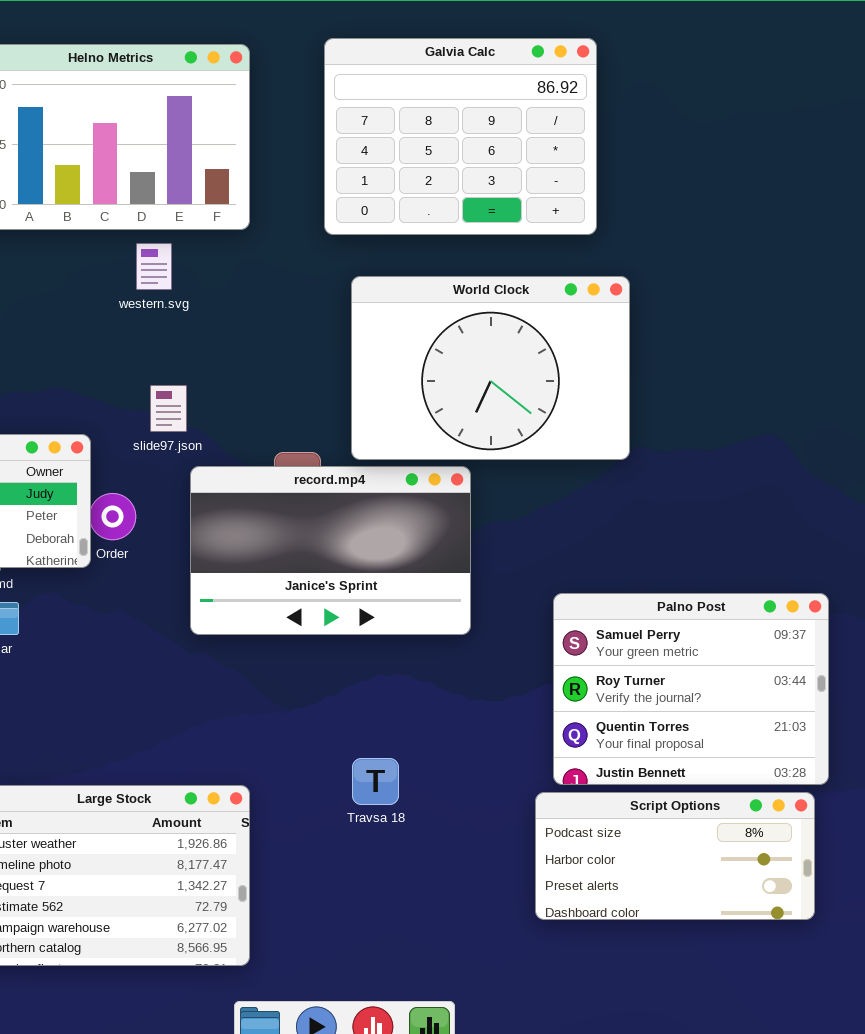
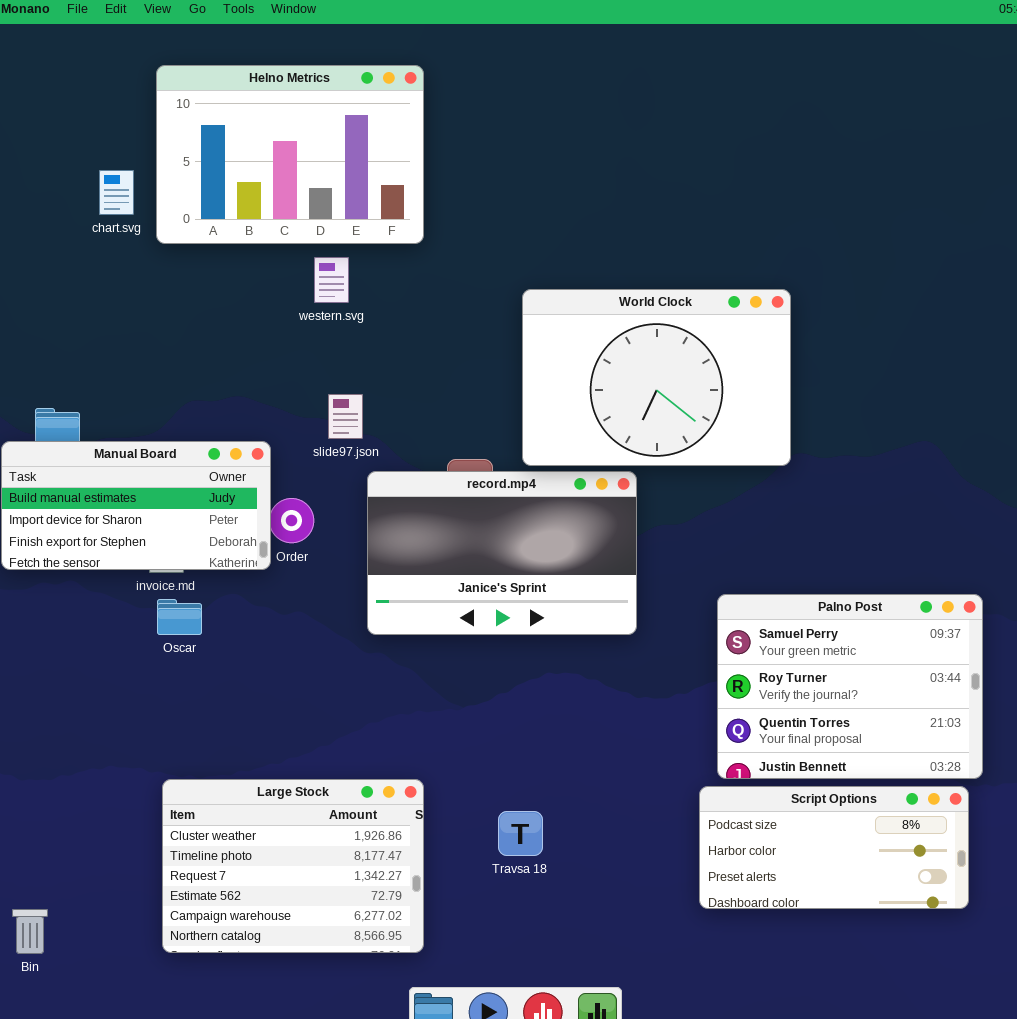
Galvia Calc: [324,38,597,235] -> none, closed
Travsa 18: [352,758,399,805] -> [498,811,543,856], moved

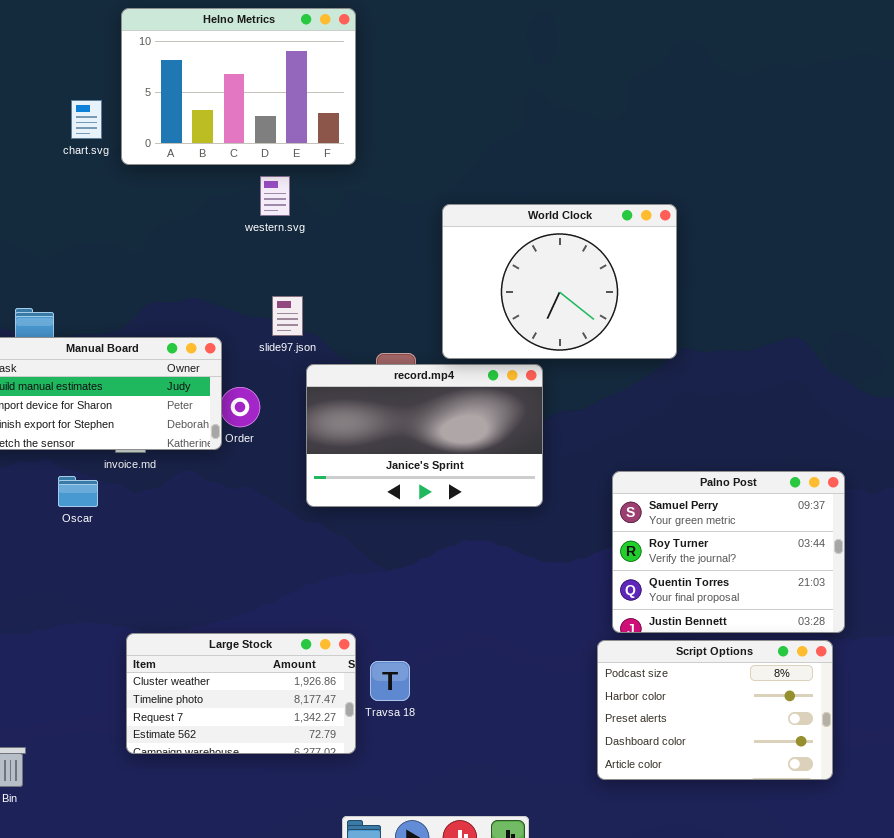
Oscar: [157,599,202,635] -> [58,476,98,507], moved
Large Stock: [162,779,424,953] -> [126,633,356,754], resized
Script Options: [699,786,969,909] -> [597,640,833,780], resized
Travsa 18: [498,811,543,856] -> [370,661,410,701], moved

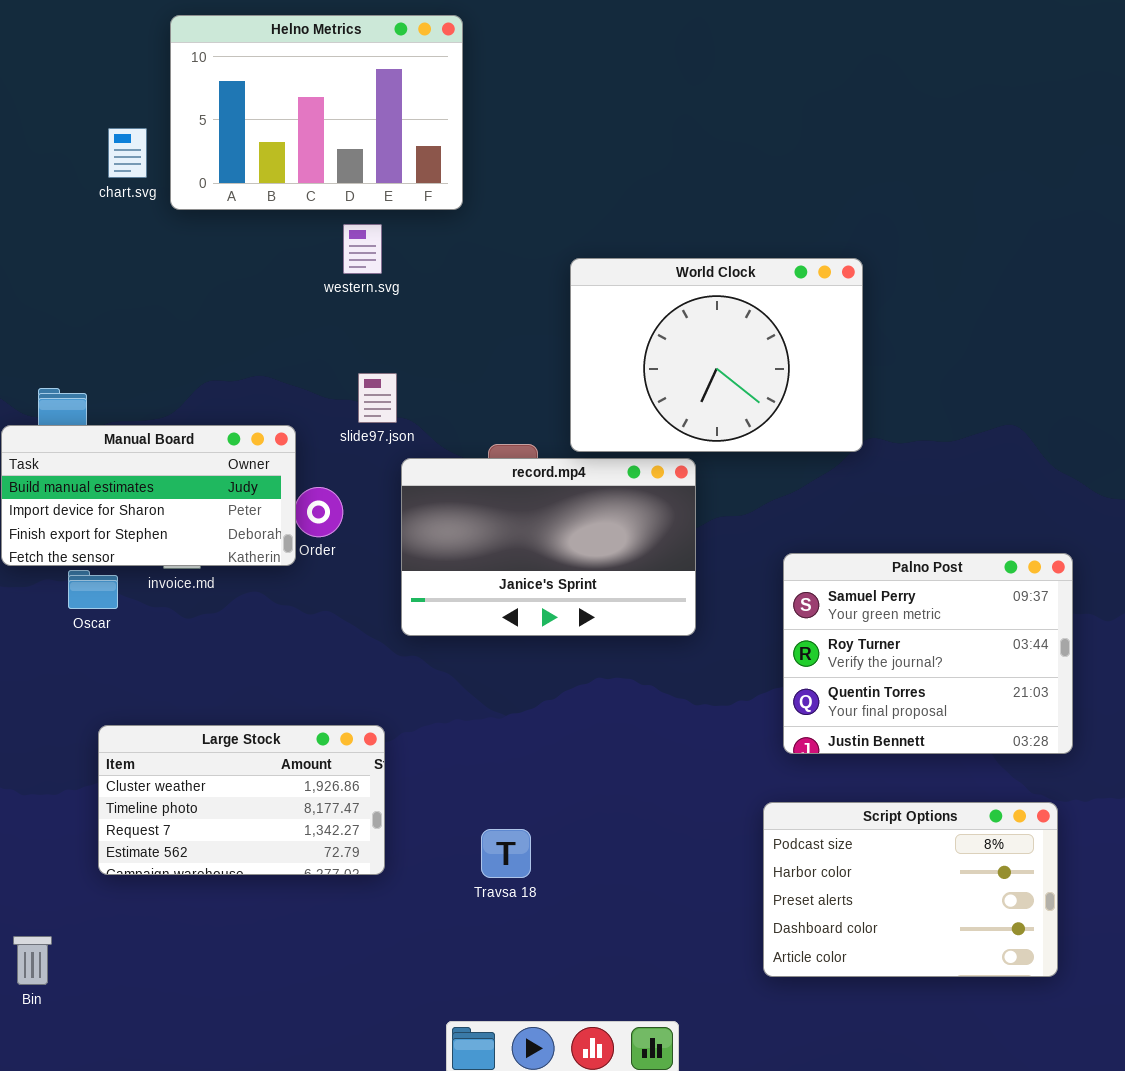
Palno Post: [612,471,845,633] -> [783,553,1073,754], moved
Oscar: [58,476,98,507] -> [68,570,118,609], moved
Large Stock: [126,633,356,754] -> [98,725,385,875], moved

